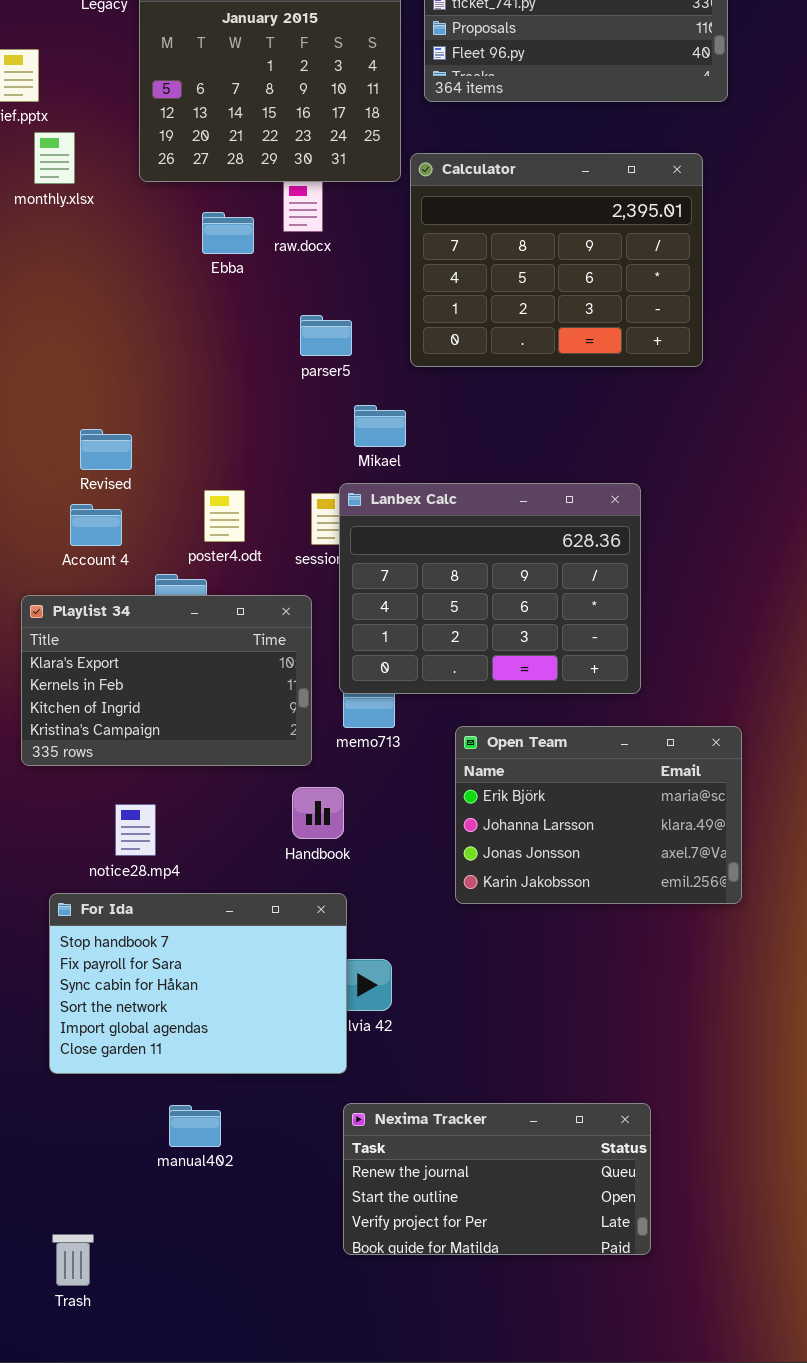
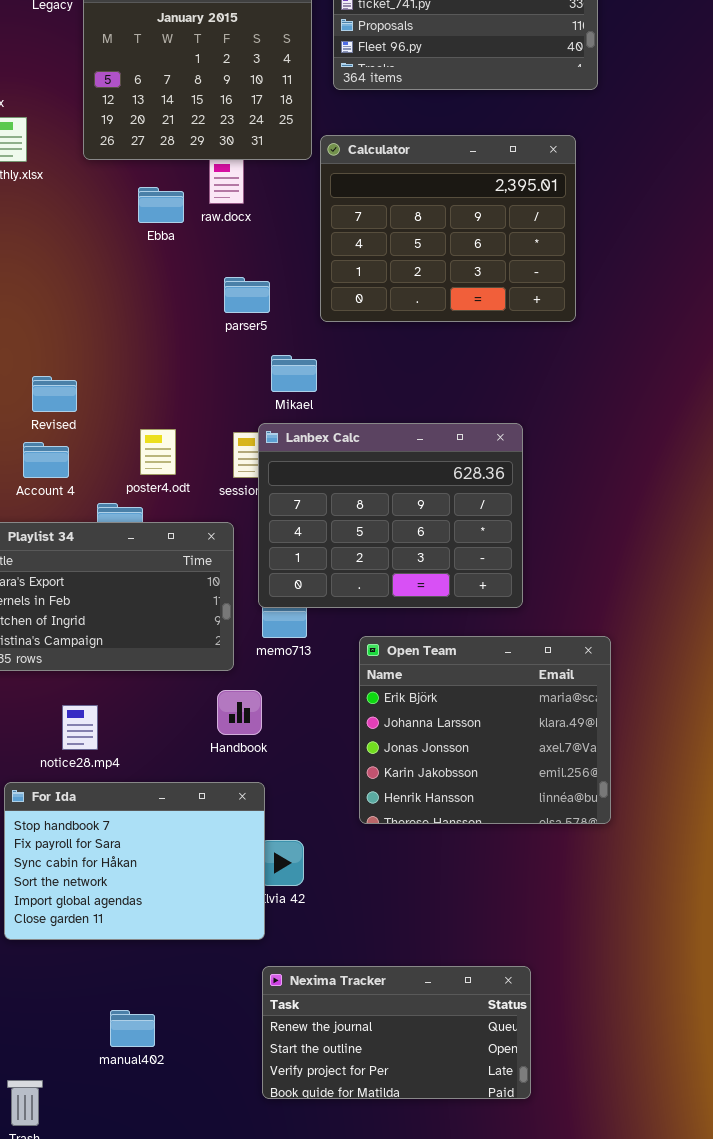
Open Team: [455,726,742,904] -> [359,636,611,824], resized
manual402: [169,1105,221,1147] -> [110,1010,155,1047], moved

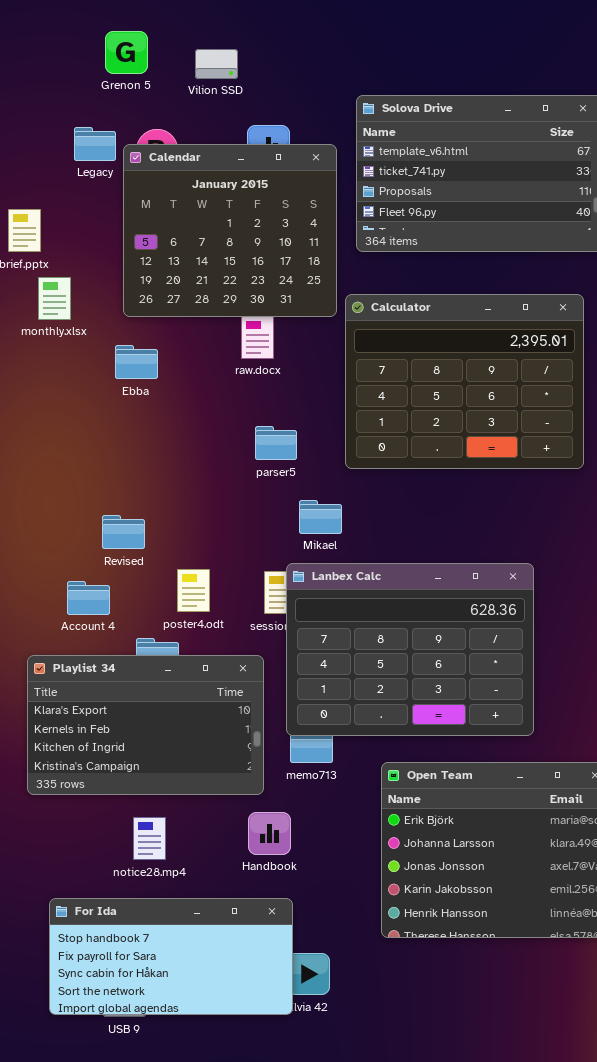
Ebba: [138,187,184,223] -> [115,345,158,379], moved
Revised: [32,376,77,412] -> [102,515,145,549], moved
notice28.mp4: [62,705,98,750] -> [133,817,166,860], moved
For Ida: [4,782,265,940] -> [49,898,293,1015], resized

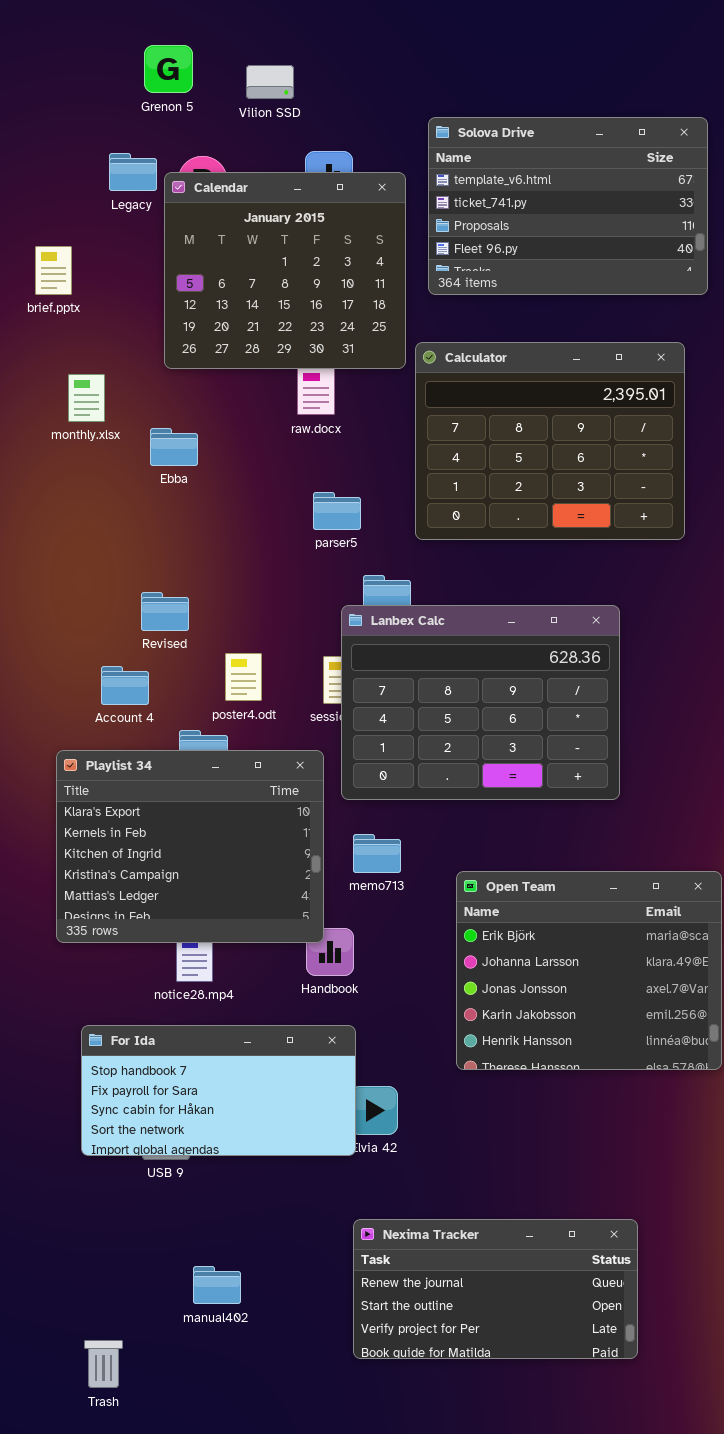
monthly.xlsx: [38,277,71,320] -> [68,374,105,422], moved
Ebba: [115,345,158,379] -> [150,428,198,466], moved
Lanbex Calc: [286,563,534,736] -> [341,605,620,800], moved
Playlist 34: [27,655,264,795] -> [56,750,324,943], resized

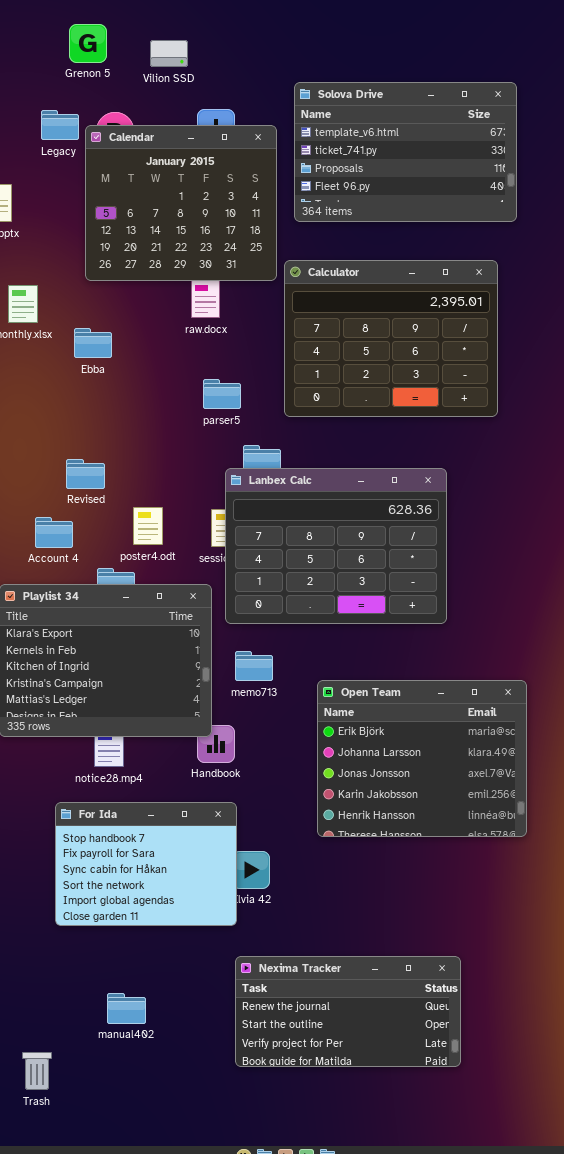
For Ida: [81,1025,356,1156] -> [55,802,237,926], resized

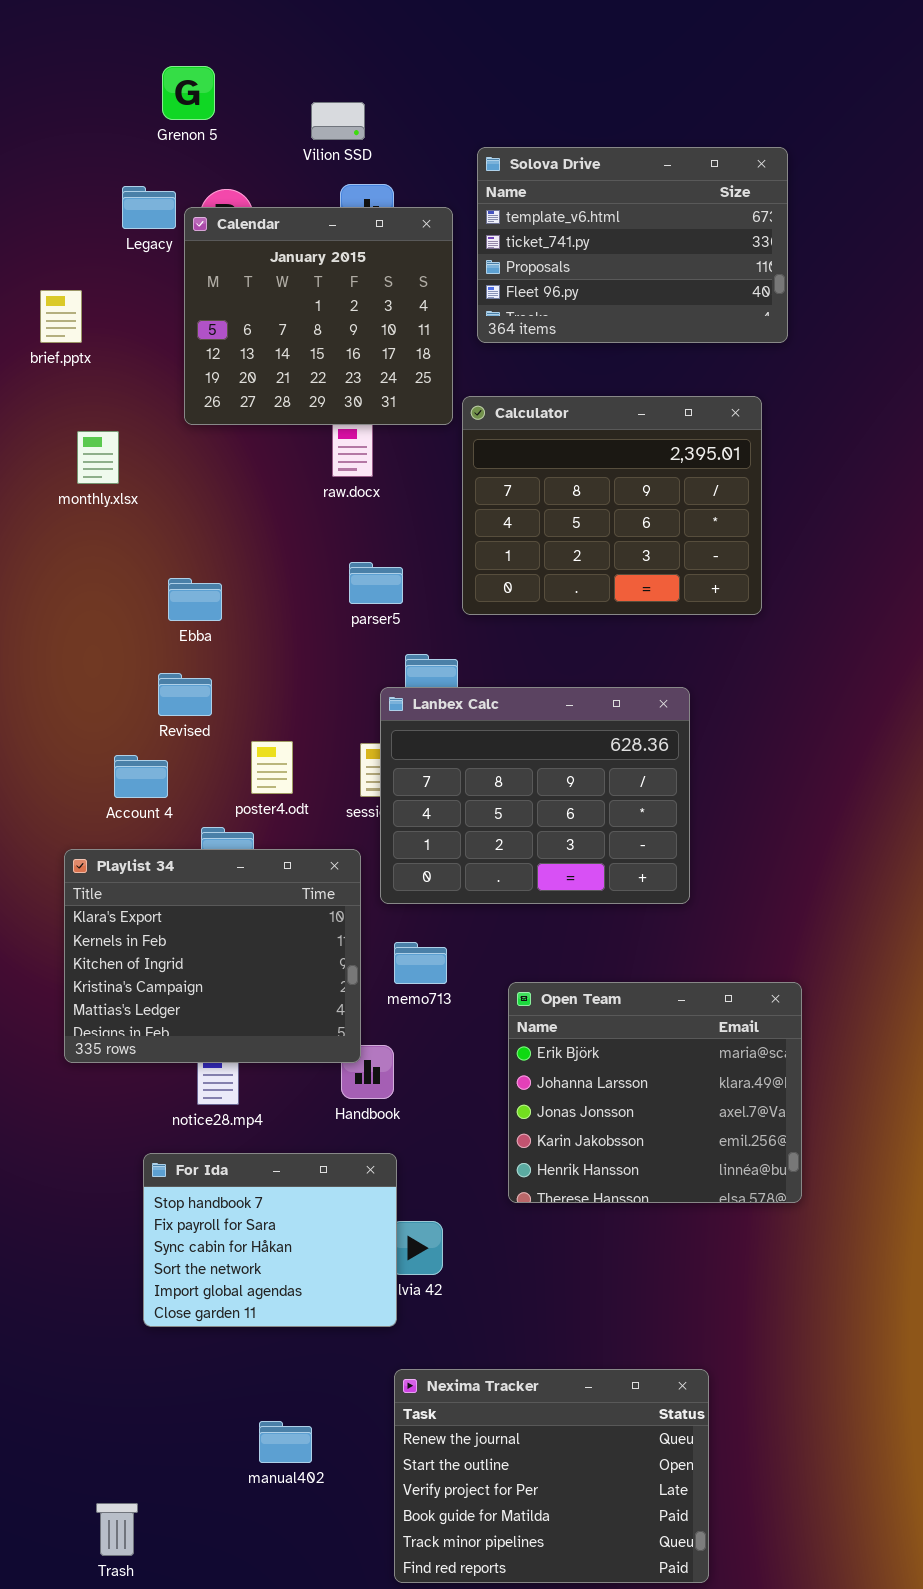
Vilion SSD: [150,40,188,67] -> [311,102,365,140], moved
Ebba: [74,328,112,358] -> [168,578,222,621], moved
Nexima Tracker: [235,956,461,1067] -> [394,1369,709,1583], resized
manual402: [107,993,146,1024] -> [259,1421,312,1463], moved

